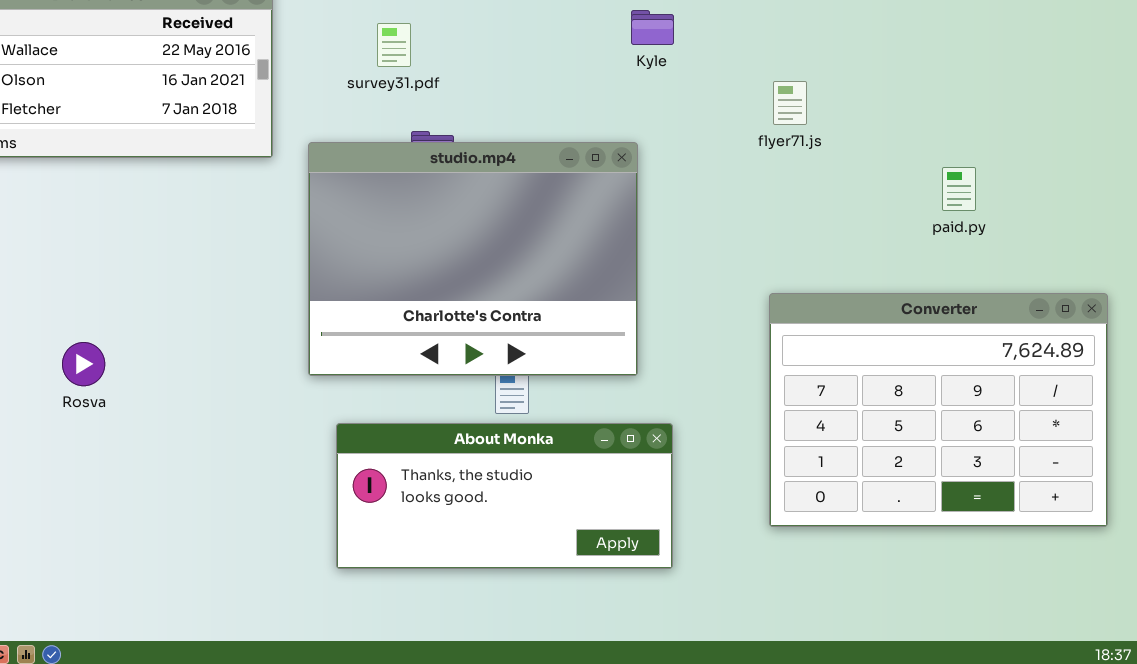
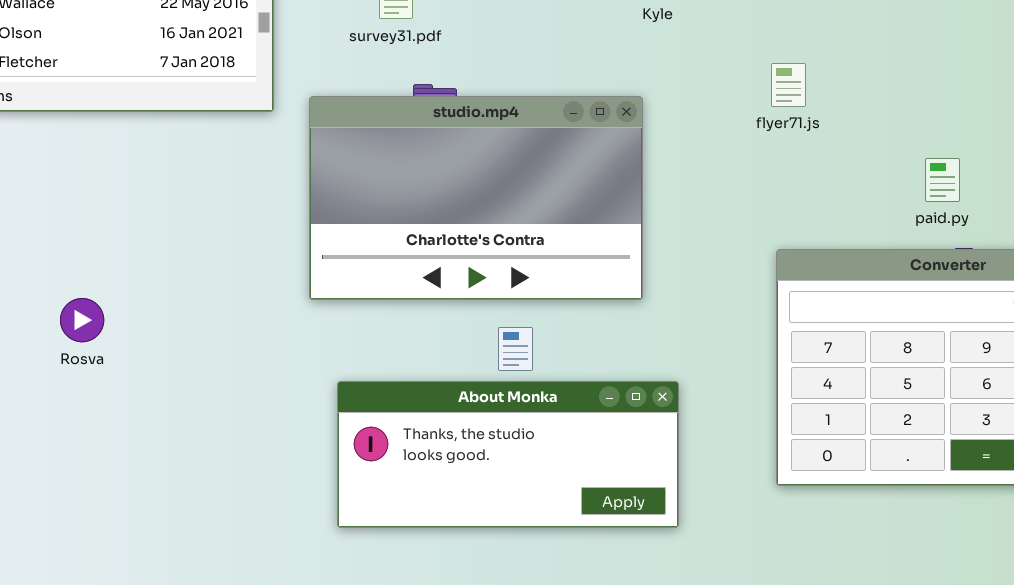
flyer71.js: [773,81,807,125] -> [771,63,806,107], moved
studio.mp4: [308,142,638,376] -> [309,96,643,300], resized
paid.py: [942,167,976,211] -> [925,158,960,202], moved

